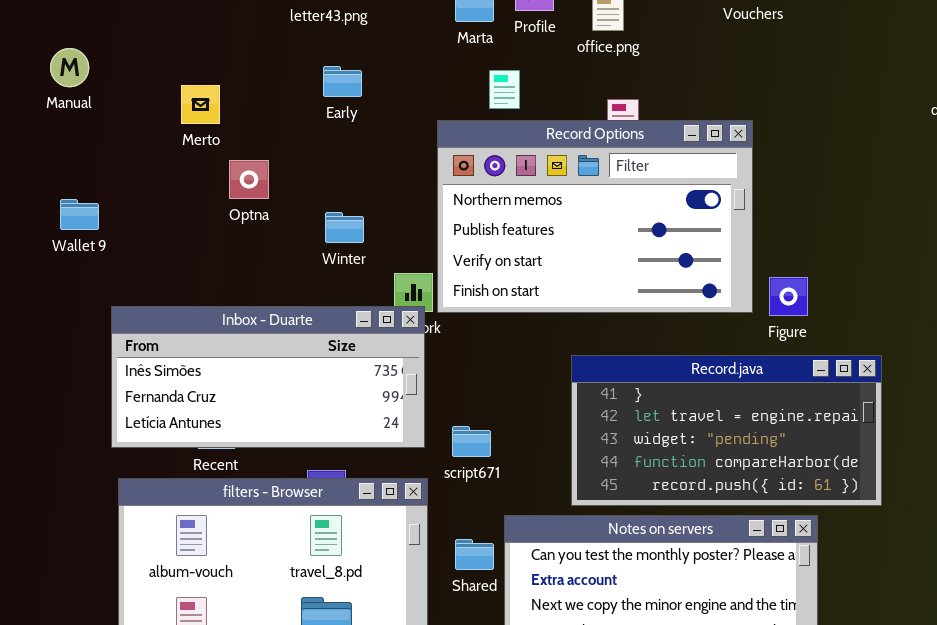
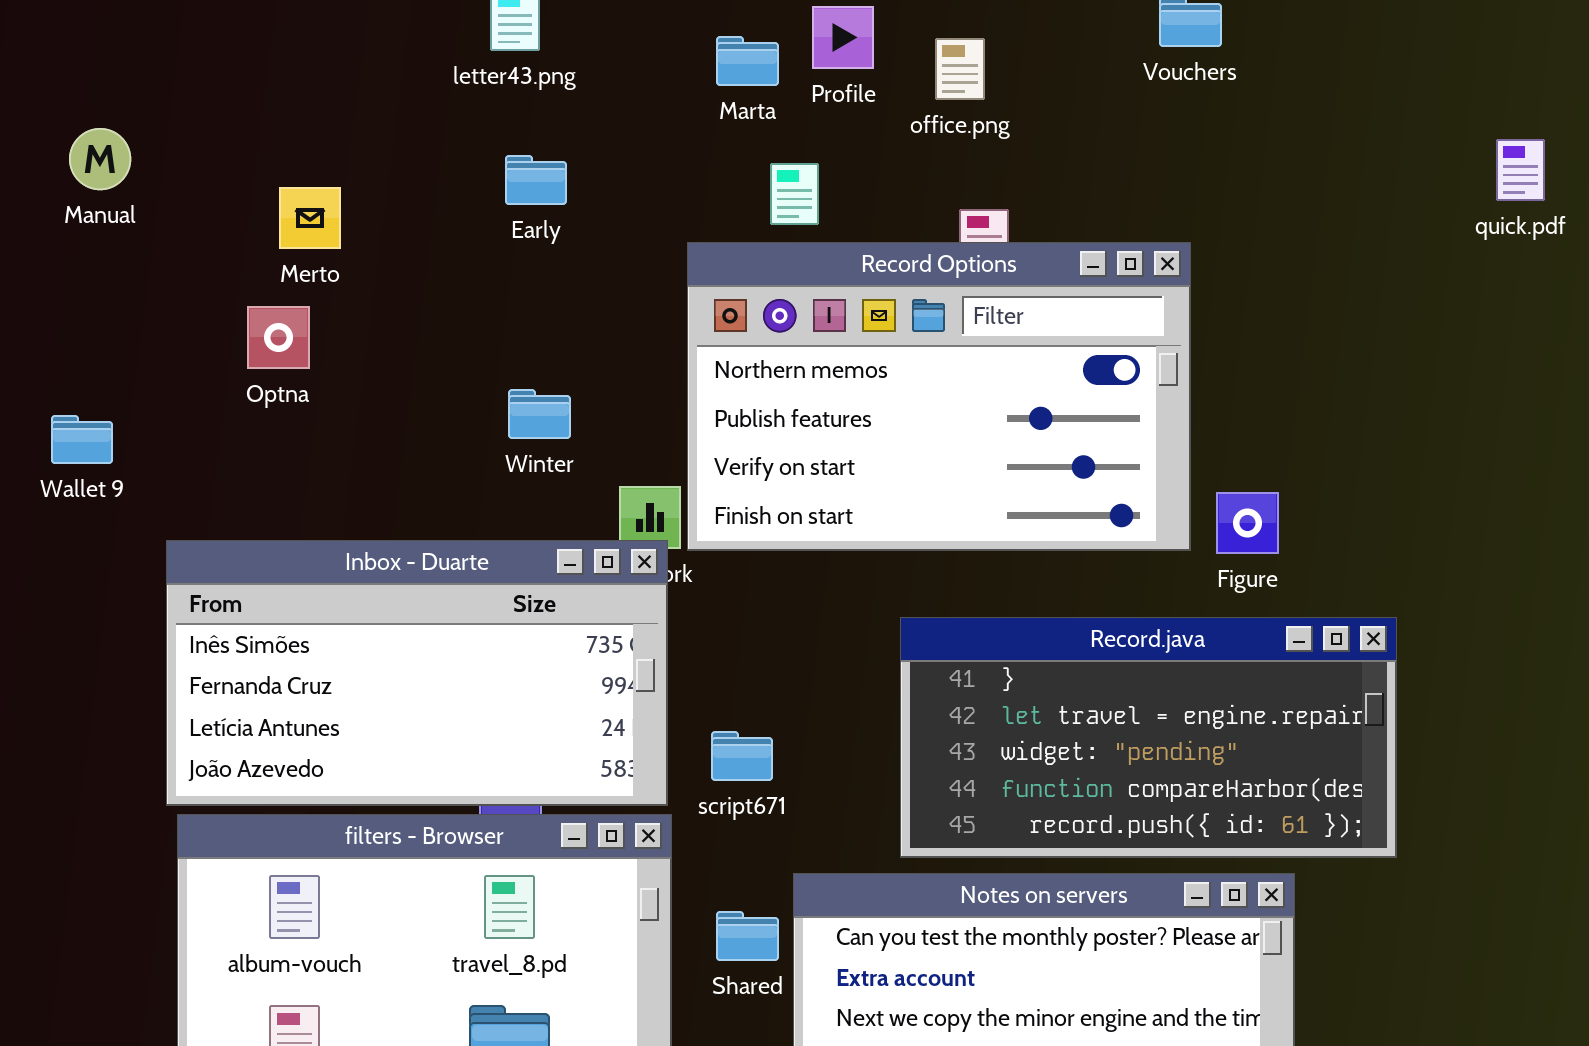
Optna: [229,160,269,199] -> [247,306,310,369], moved
Wallet 9: [60,199,99,230] -> [51,415,113,464], moved
Inbox - Duarte: [111,306,425,448] -> [166,540,668,806], resized

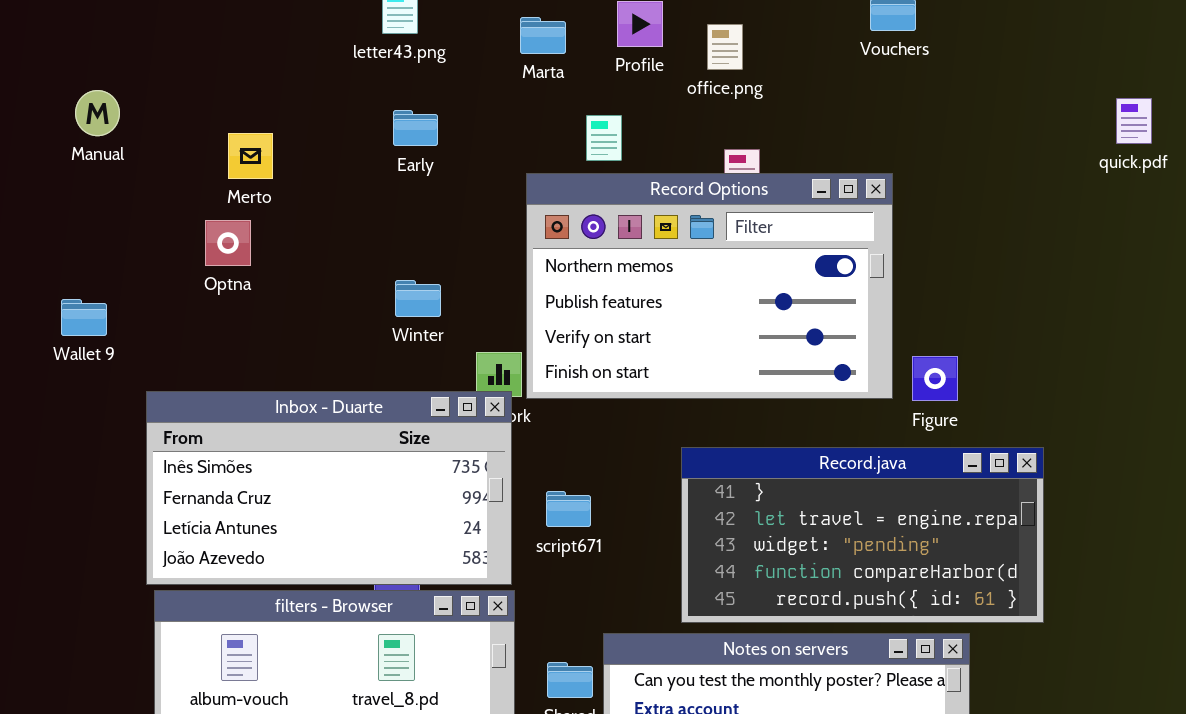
Marta: [716,36,779,86] -> [520,17,566,54], moved
script671: [711,731,773,781] -> [546,491,591,527], moved

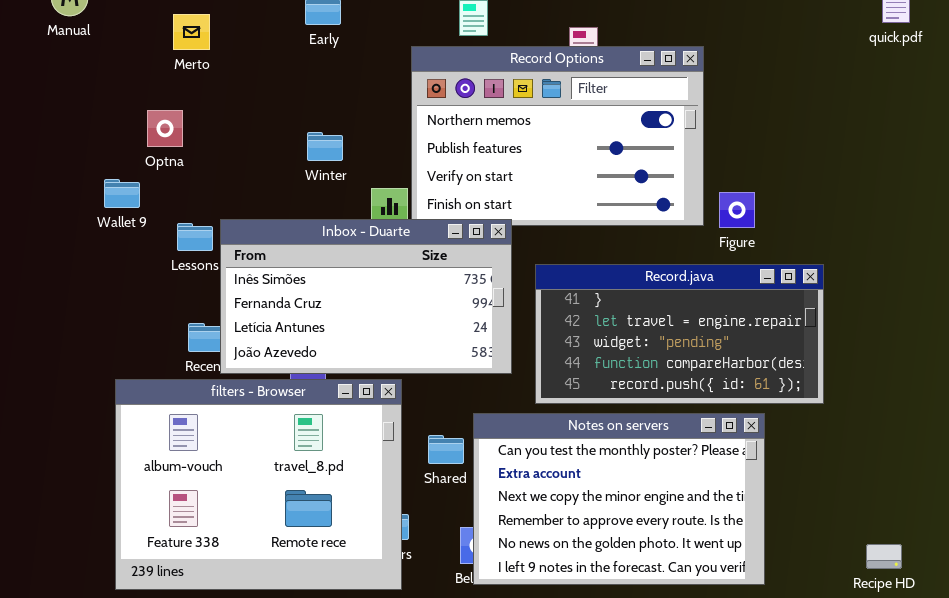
Optna: [205,220,251,266] -> [147,110,183,147], moved
Wallet 9: [61,299,107,336] -> [104,179,140,208], moved
Inbox - Duarte: [146,391,512,585] -> [220,219,512,374], moved

